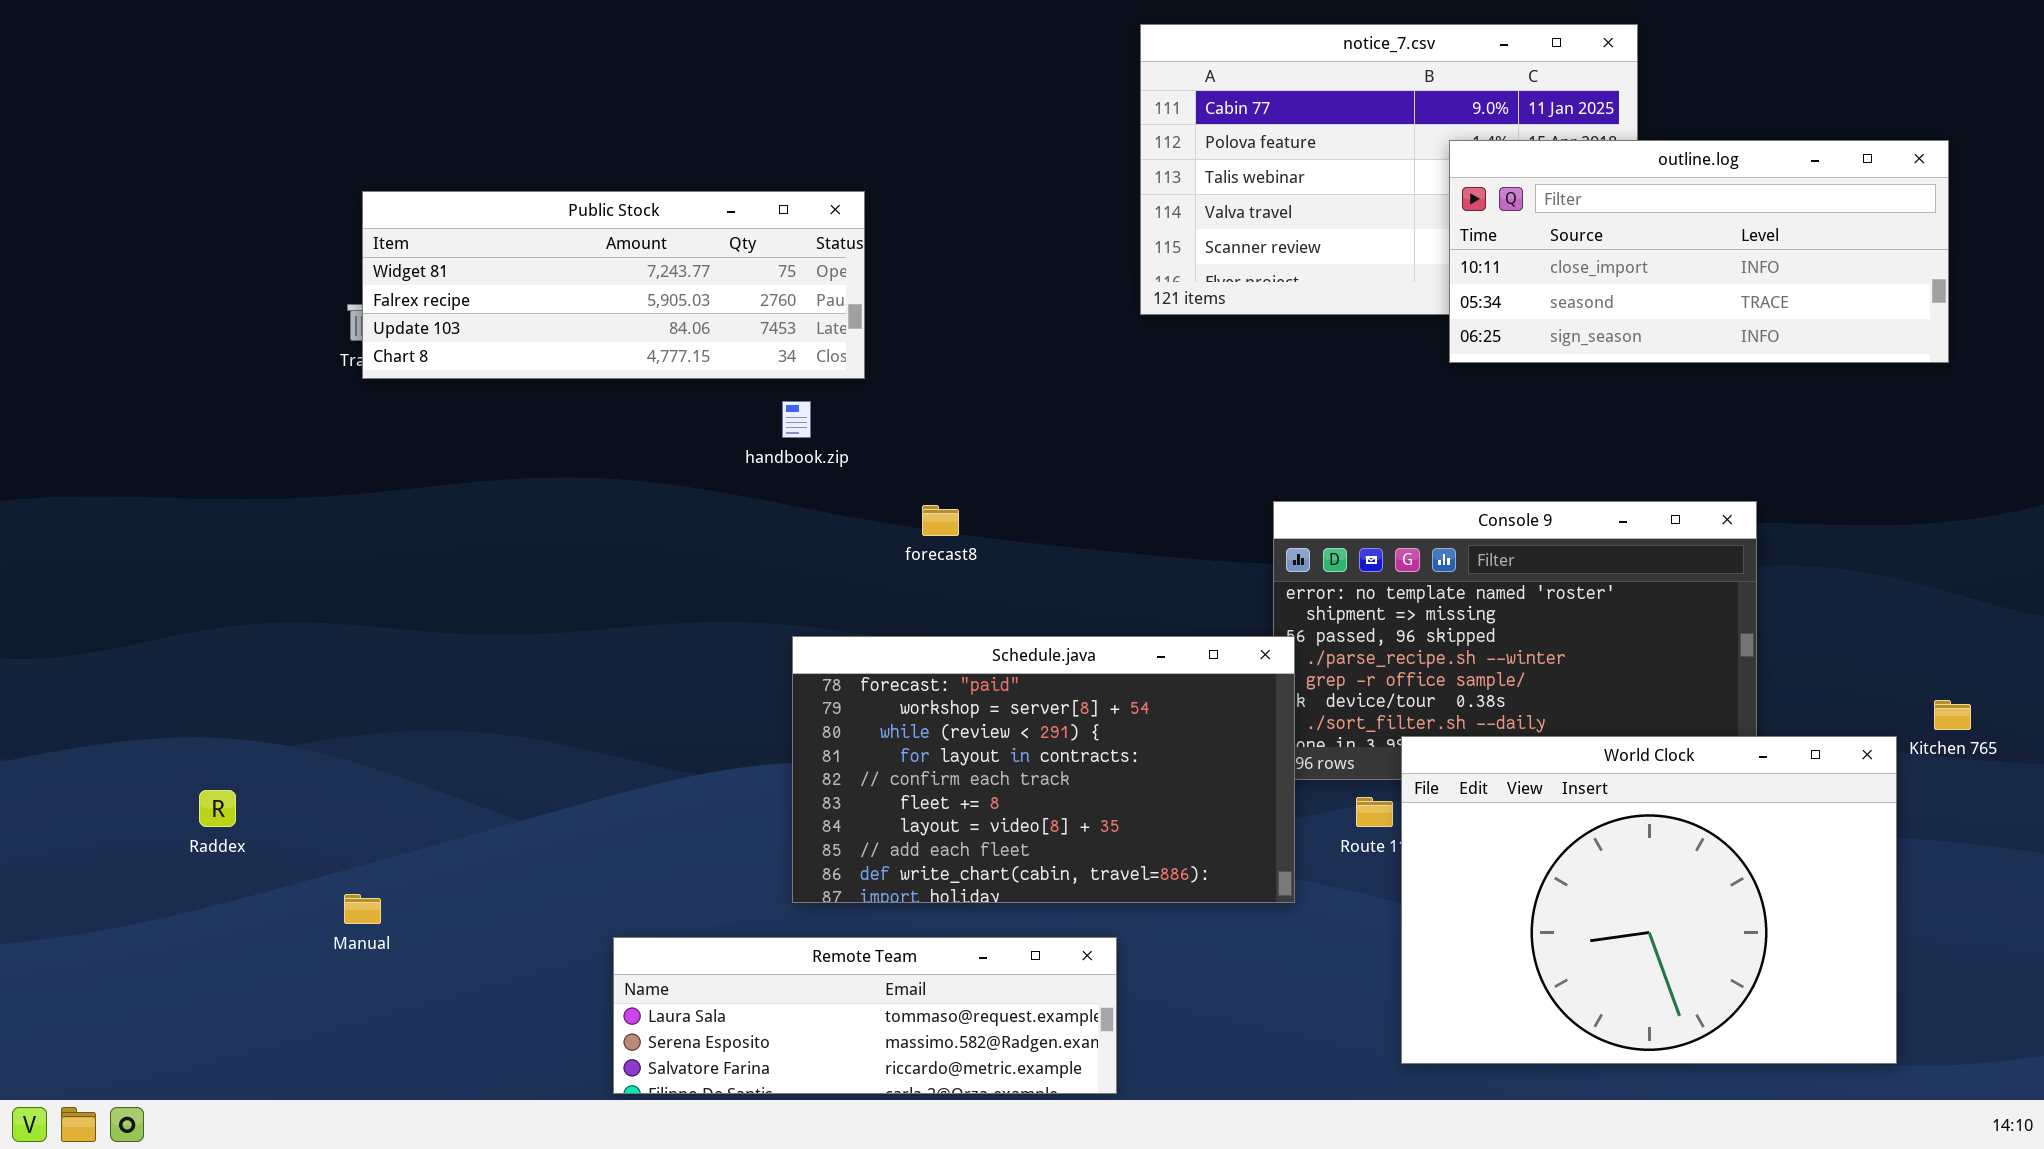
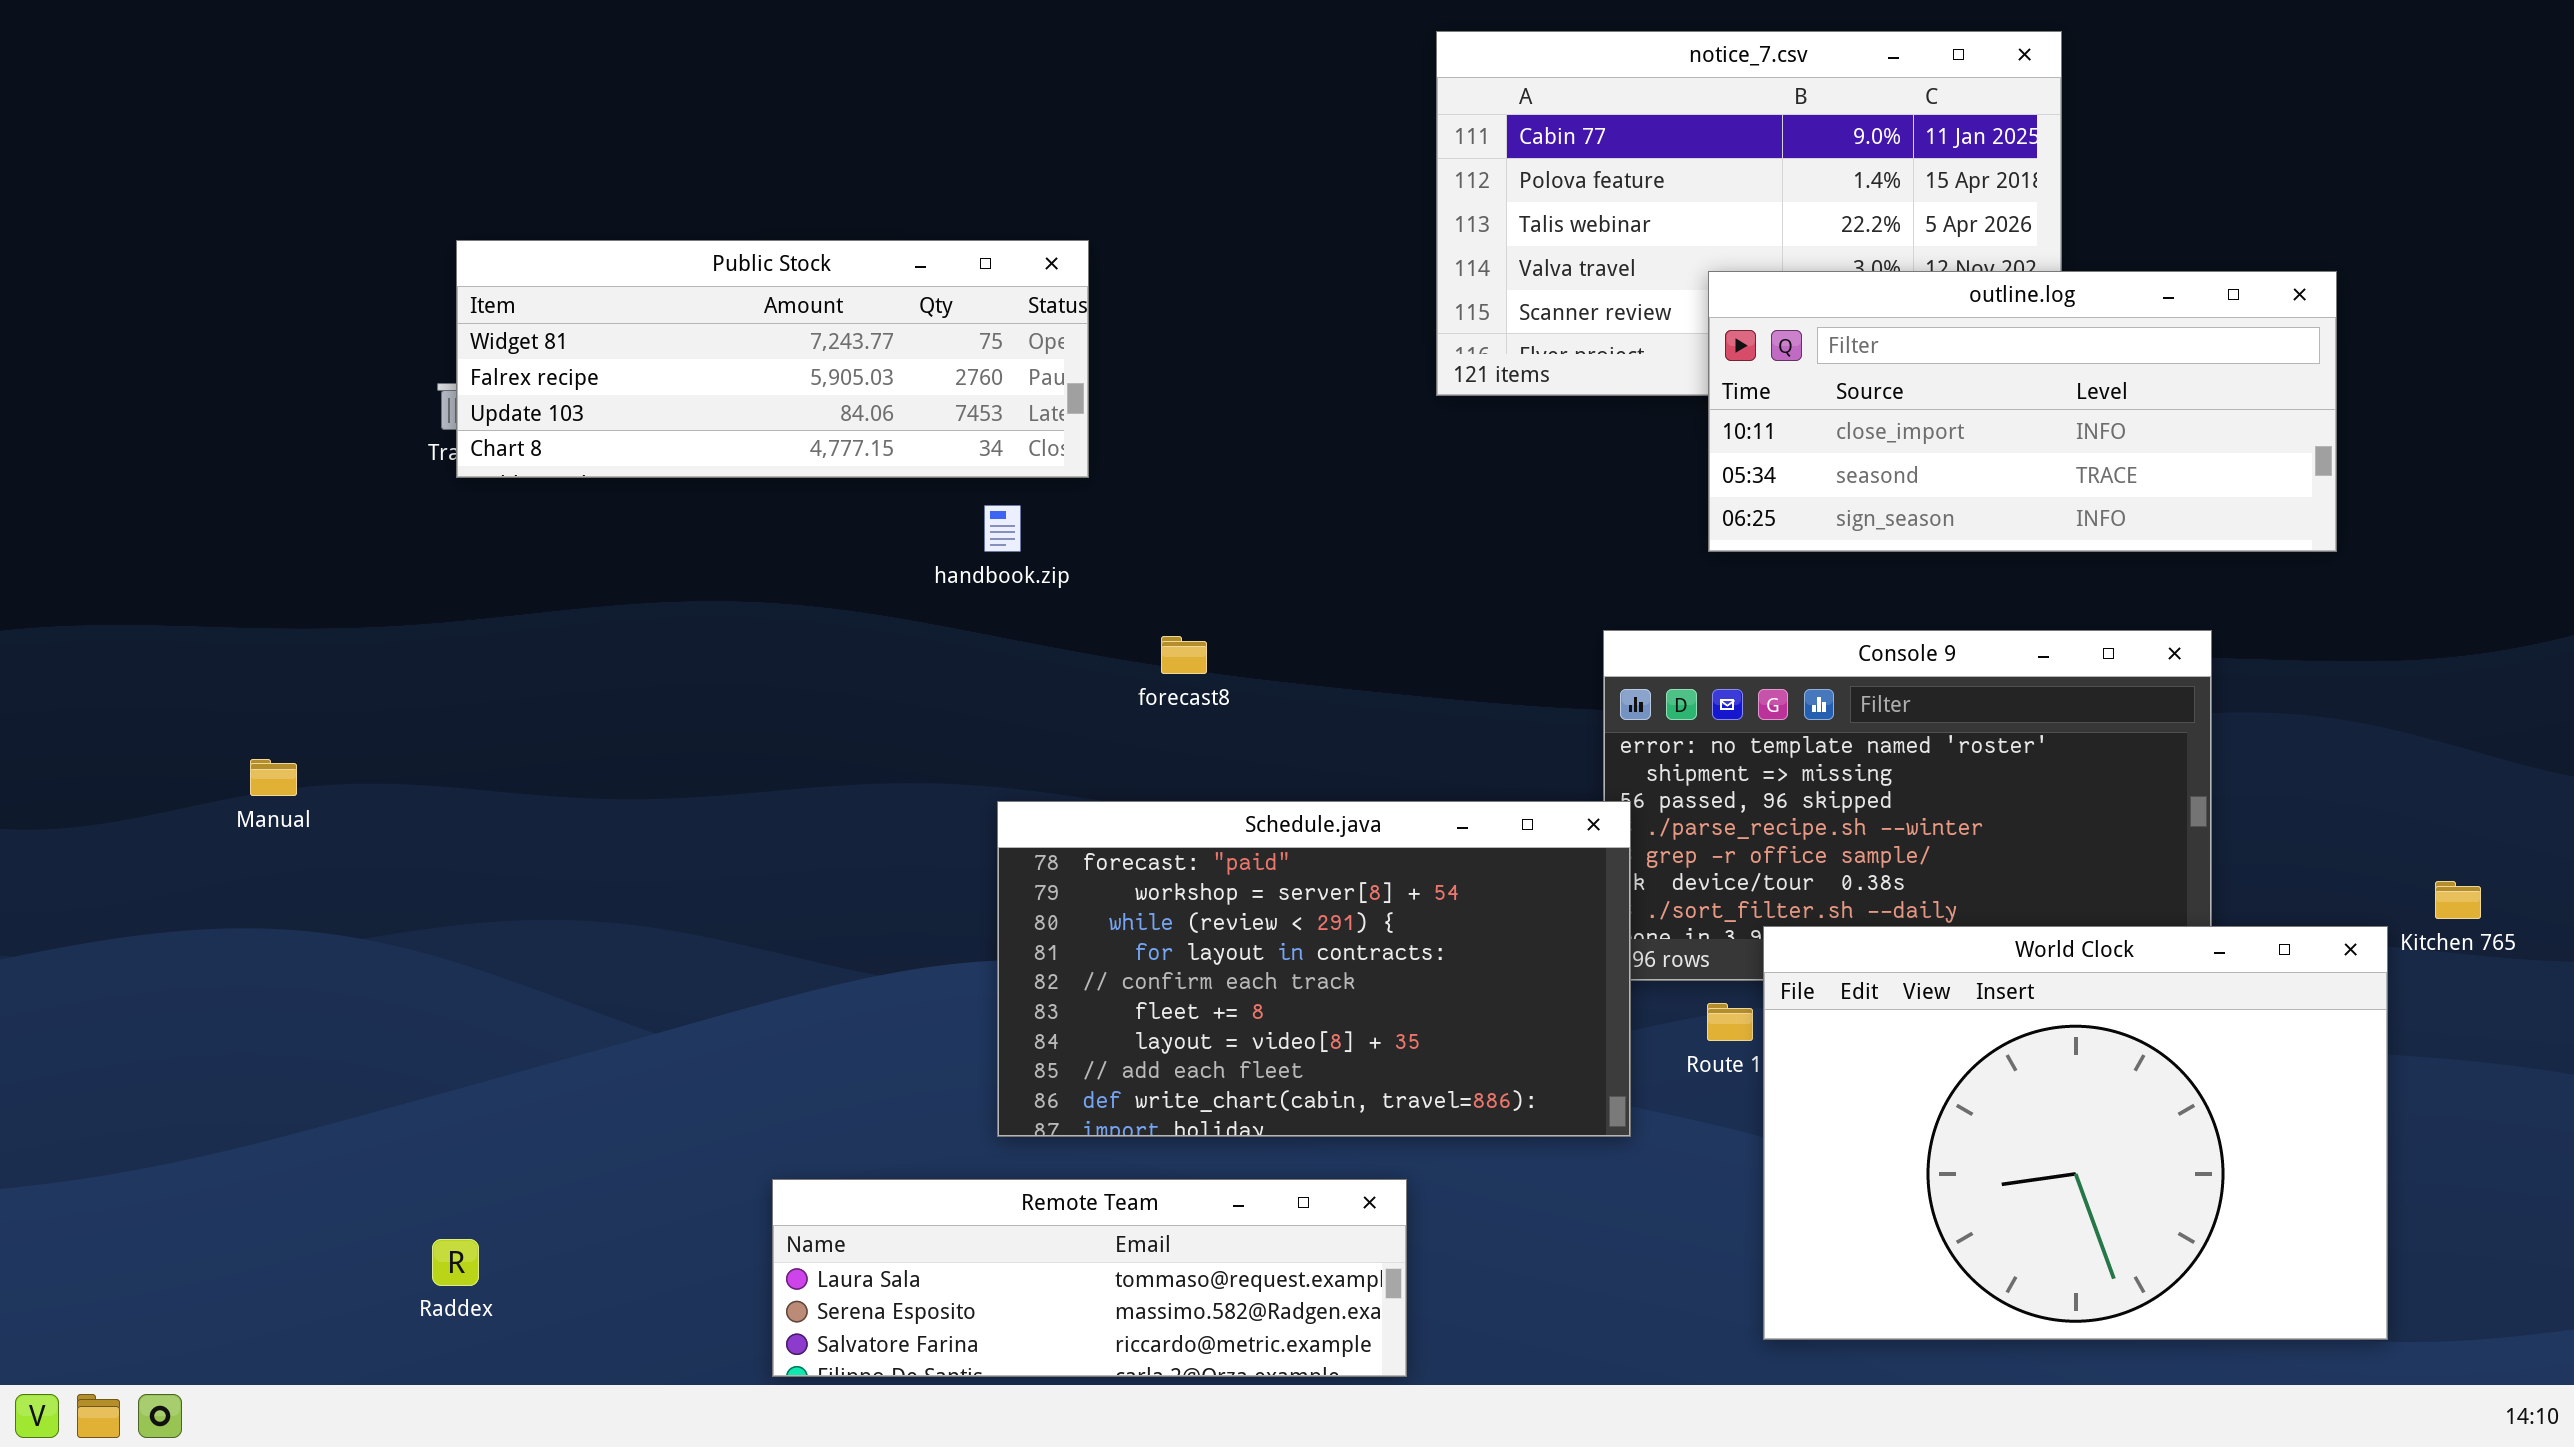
outline.log: [1449,140,1949,363] -> [1708,271,2337,552], moved
Raddex: [199,790,236,827] -> [432,1239,479,1286], moved
Manual: [344,894,381,924] -> [250,759,297,796], moved

